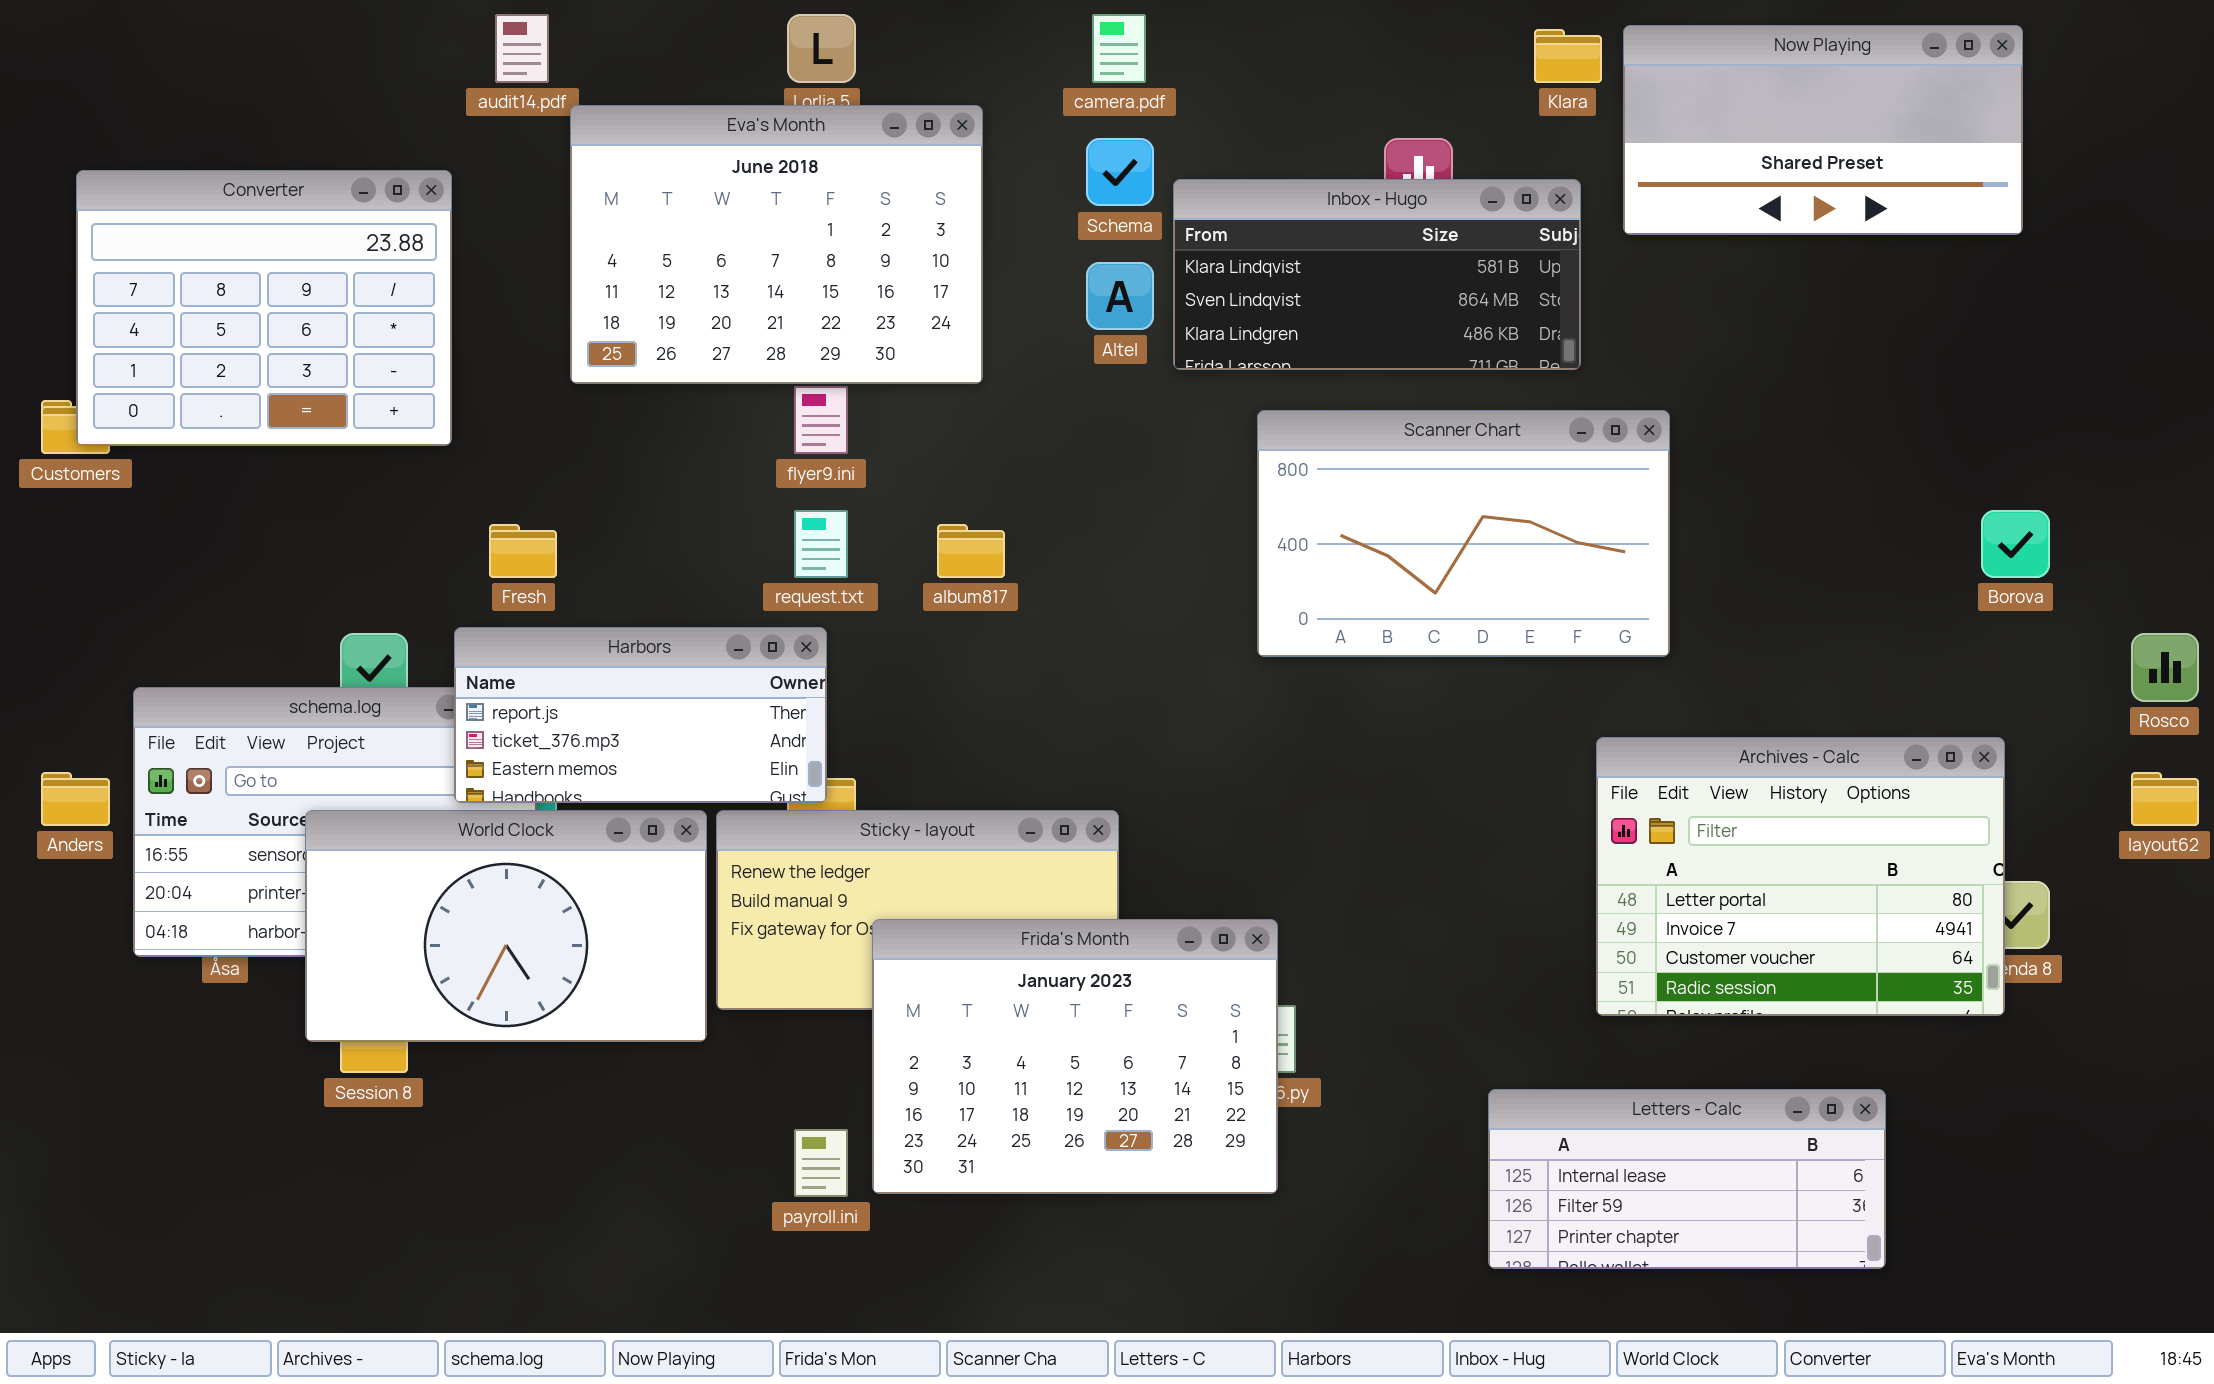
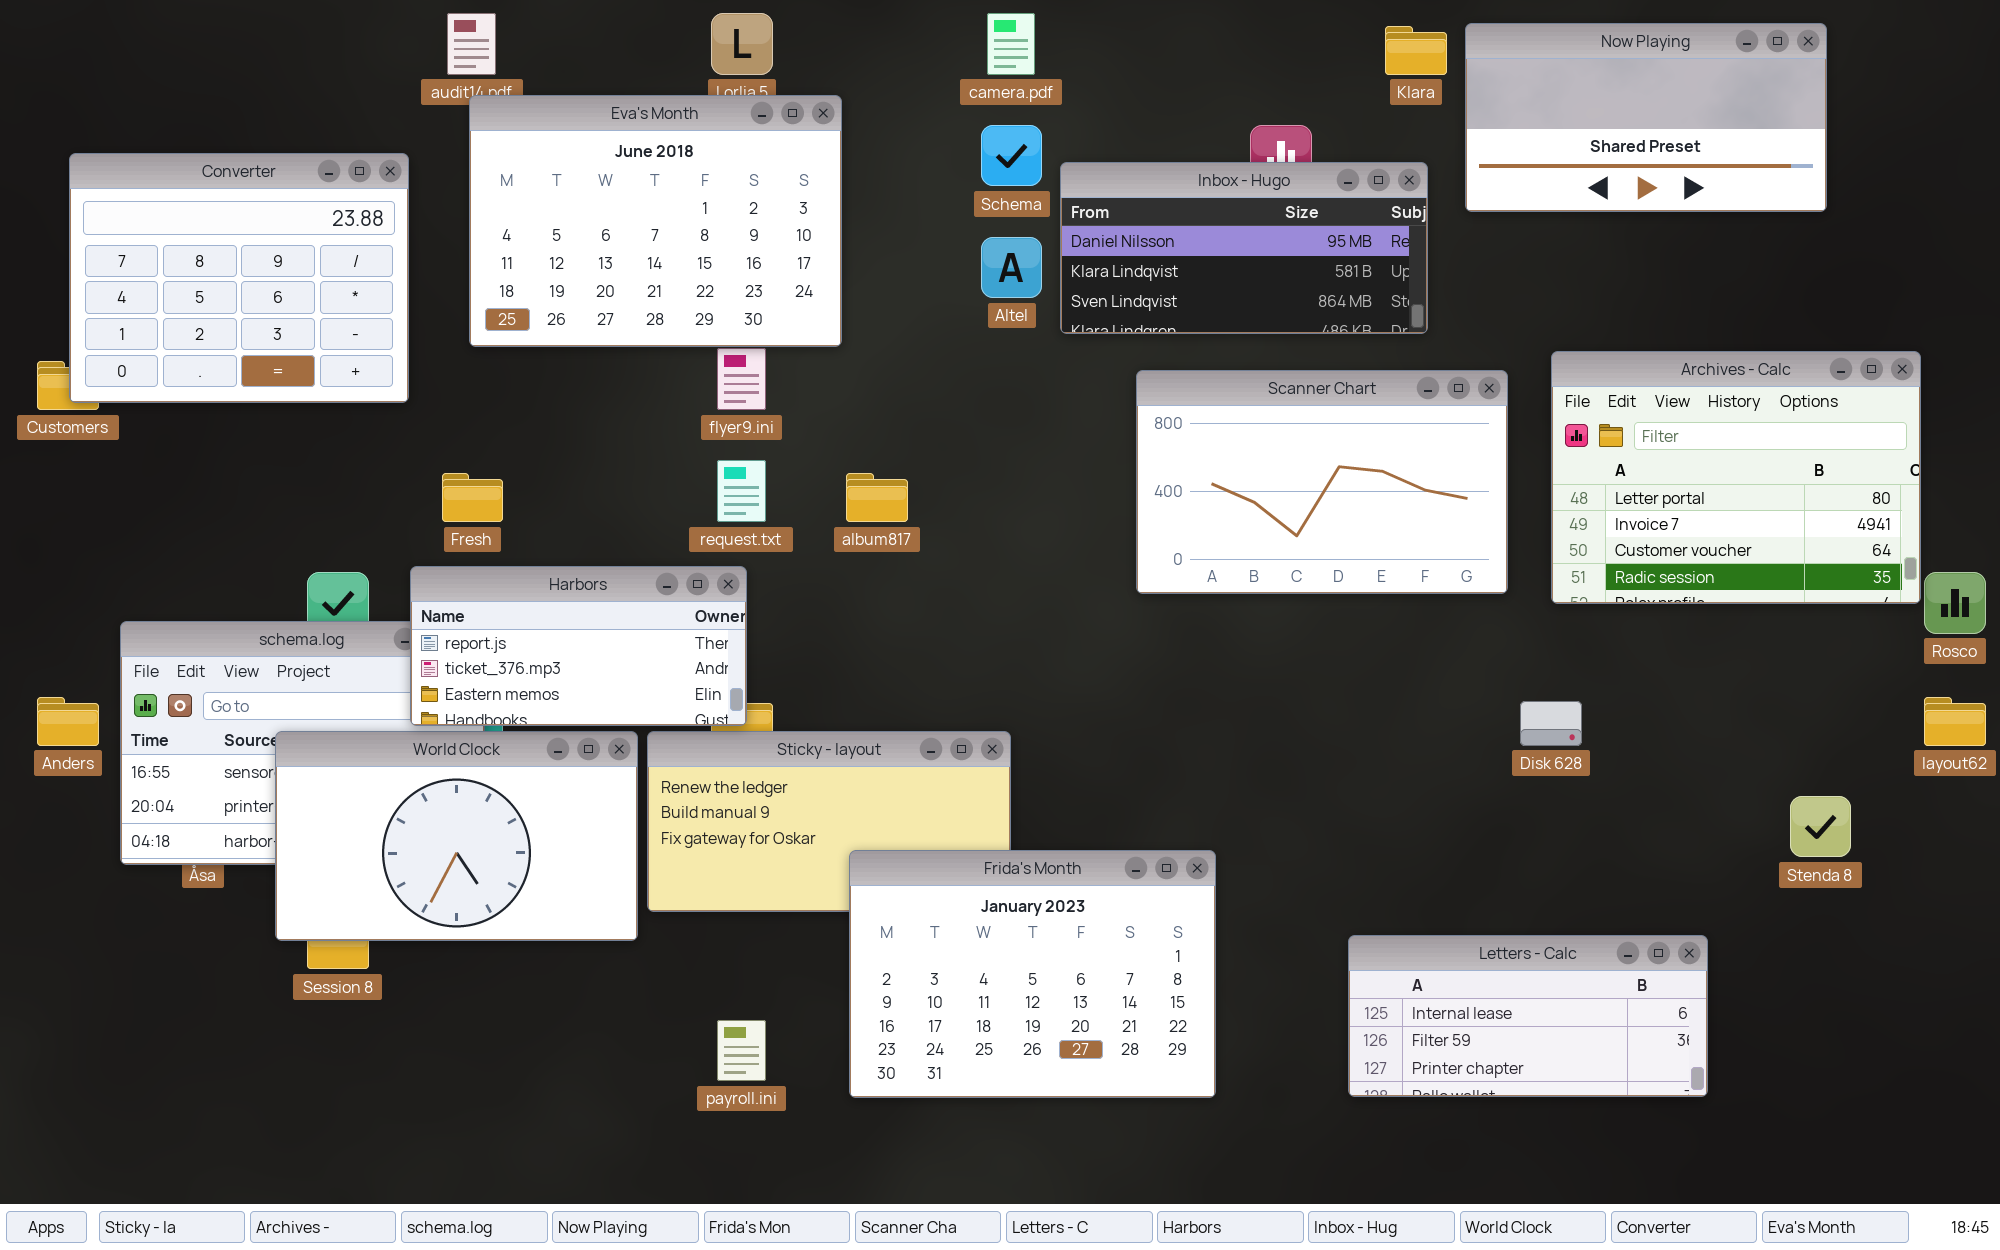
Eva's Month: [570,105,983,384] -> [469,95,842,347], moved
Inbox - Hugo: [1173,179,1581,370] -> [1060,162,1428,334], scrolled up 1 row
Archives - Calc: [1596,737,2005,1016] -> [1551,351,1921,604], moved
Frida's Month: [872,919,1278,1194] -> [849,850,1216,1098], moved
Letters - Calc: [1488,1089,1886,1269] -> [1348,935,1708,1097], moved

